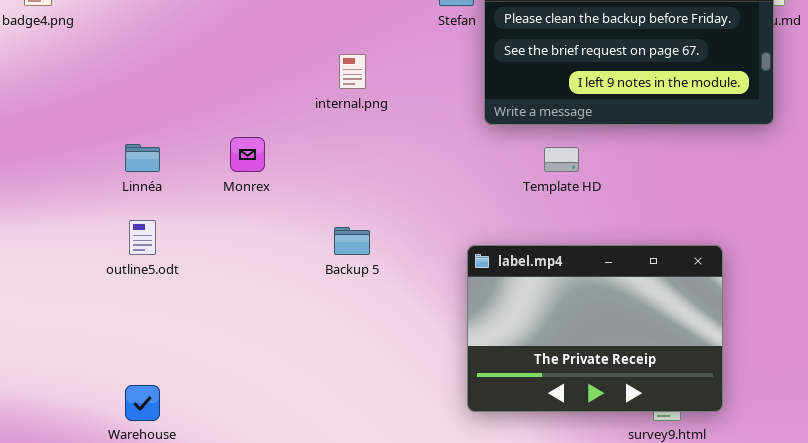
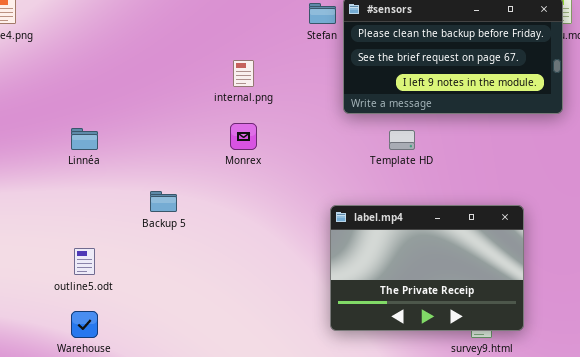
Monrex: [230,137,265,172] -> [230,123,257,150], moved
outline5.odt: [129,220,156,255] -> [74,248,95,275], moved
Backup 5: [334,227,370,255] -> [150,191,177,212], moved

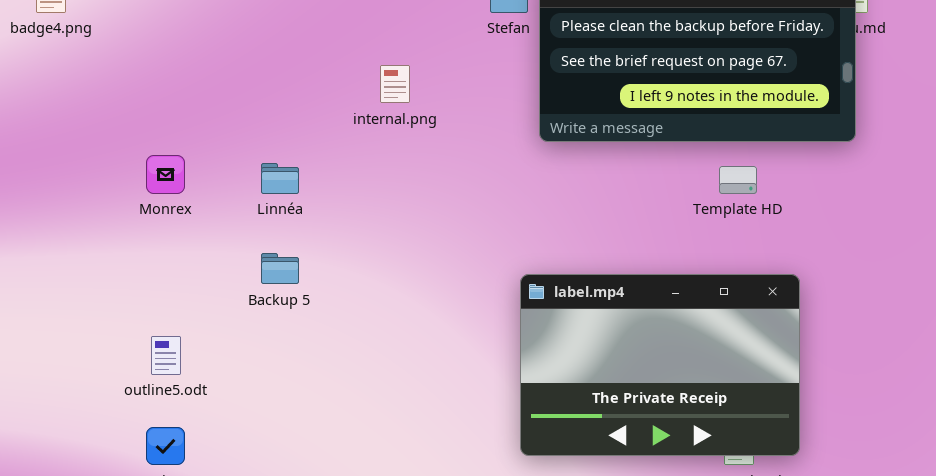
Monrex: [230,123,257,150] -> [146,155,185,194], moved
Linnéa: [71,128,98,150] -> [261,163,299,194], moved
Template HD: [389,130,415,150] -> [719,166,757,194], moved

